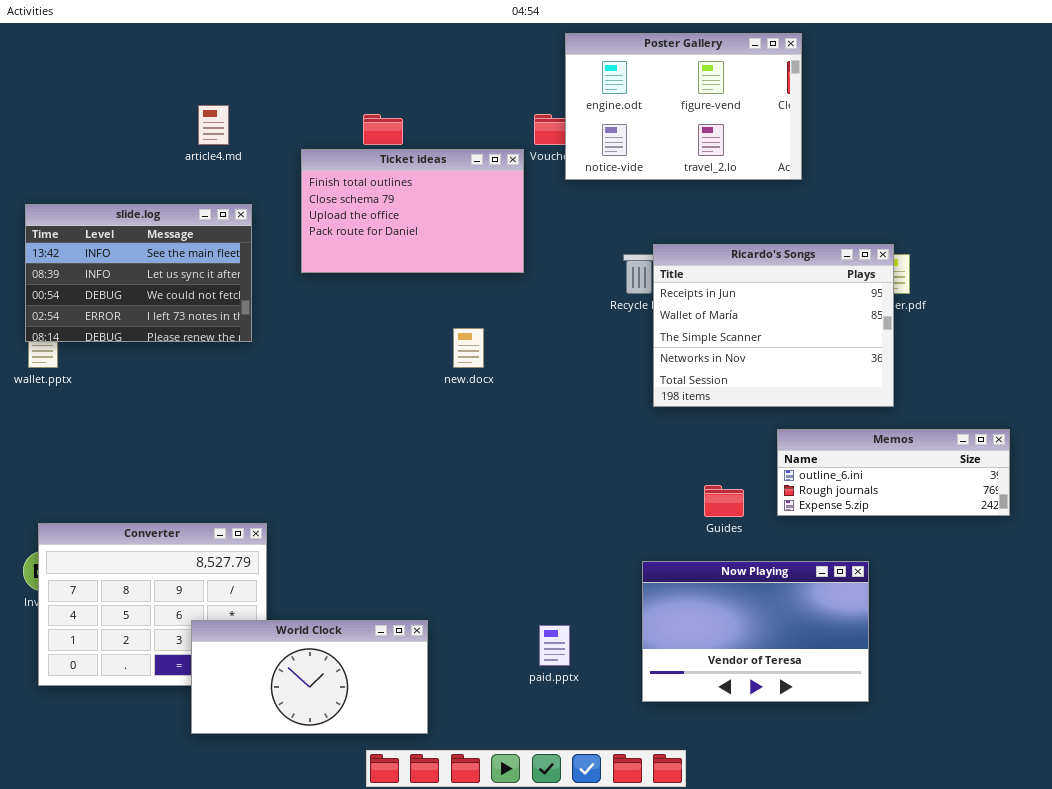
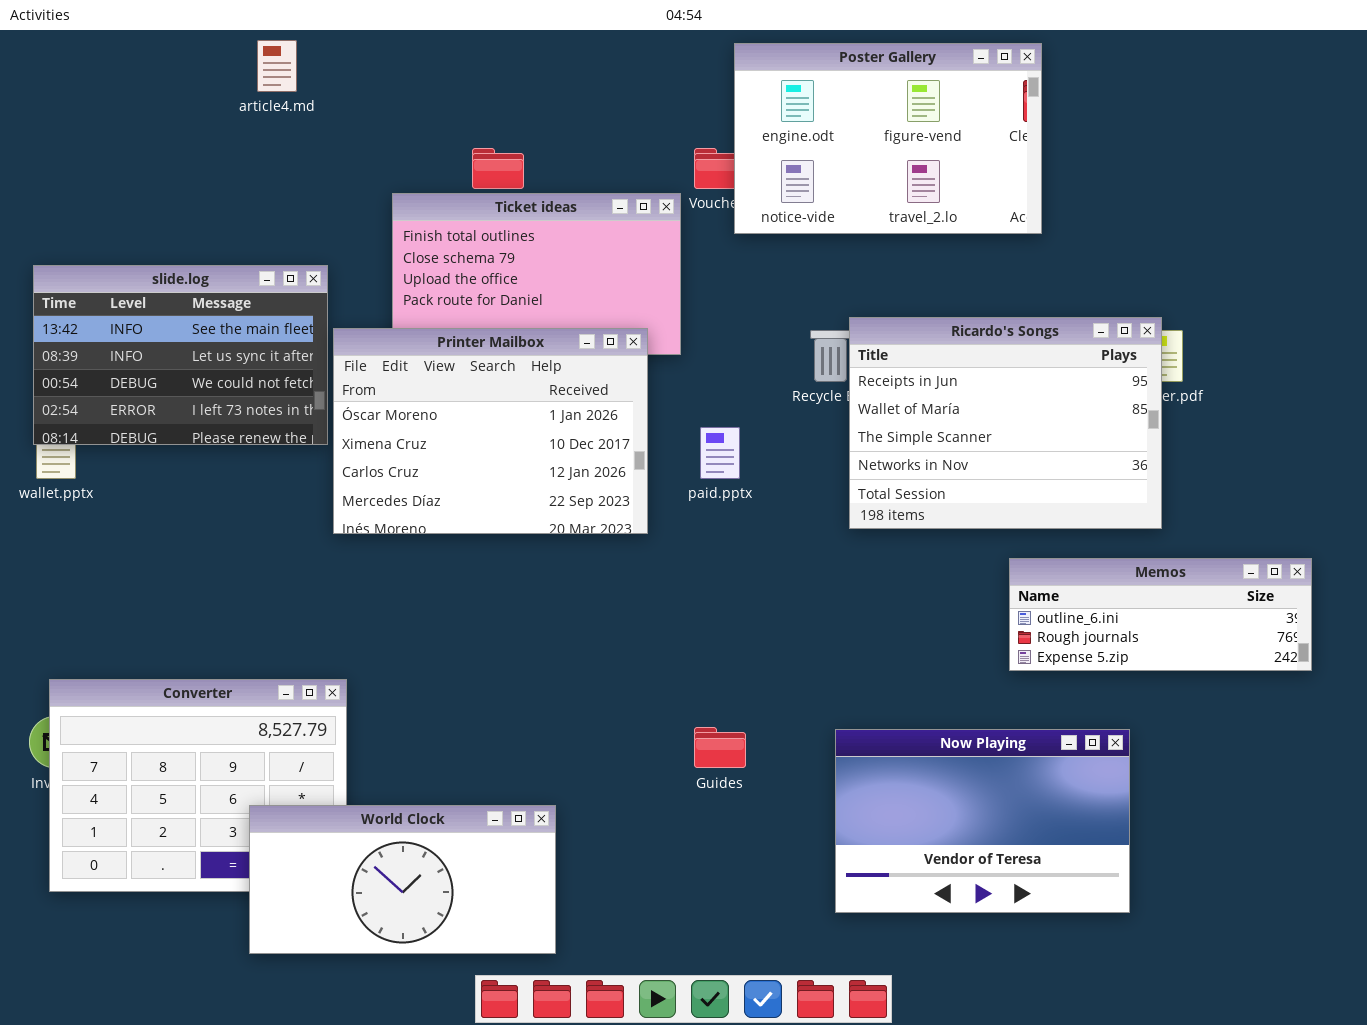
article4.md: [198,105,229,145] -> [257,40,297,92], moved
Printer Mailbox: none -> [333,328,648,534], opened
Guides: [704,485,744,517] -> [694,727,746,768], moved
paid.pptx: [539,625,570,666] -> [700,427,740,479], moved

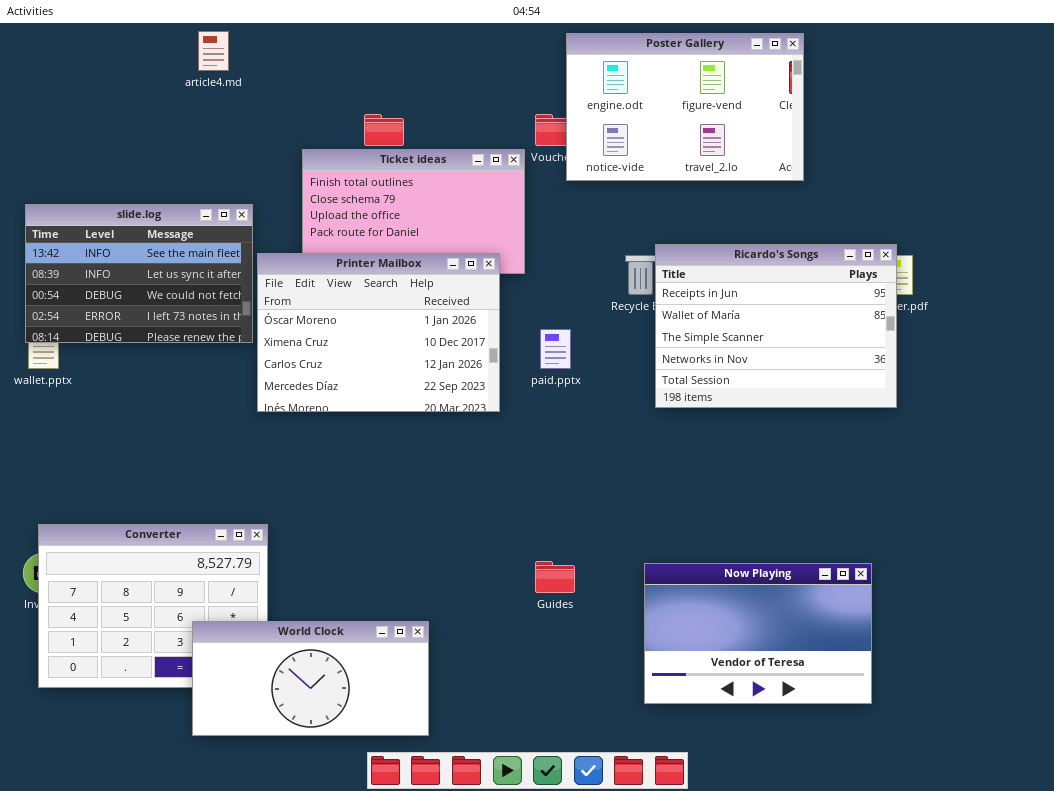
Memos: [1009,558,1312,671] -> none, closed

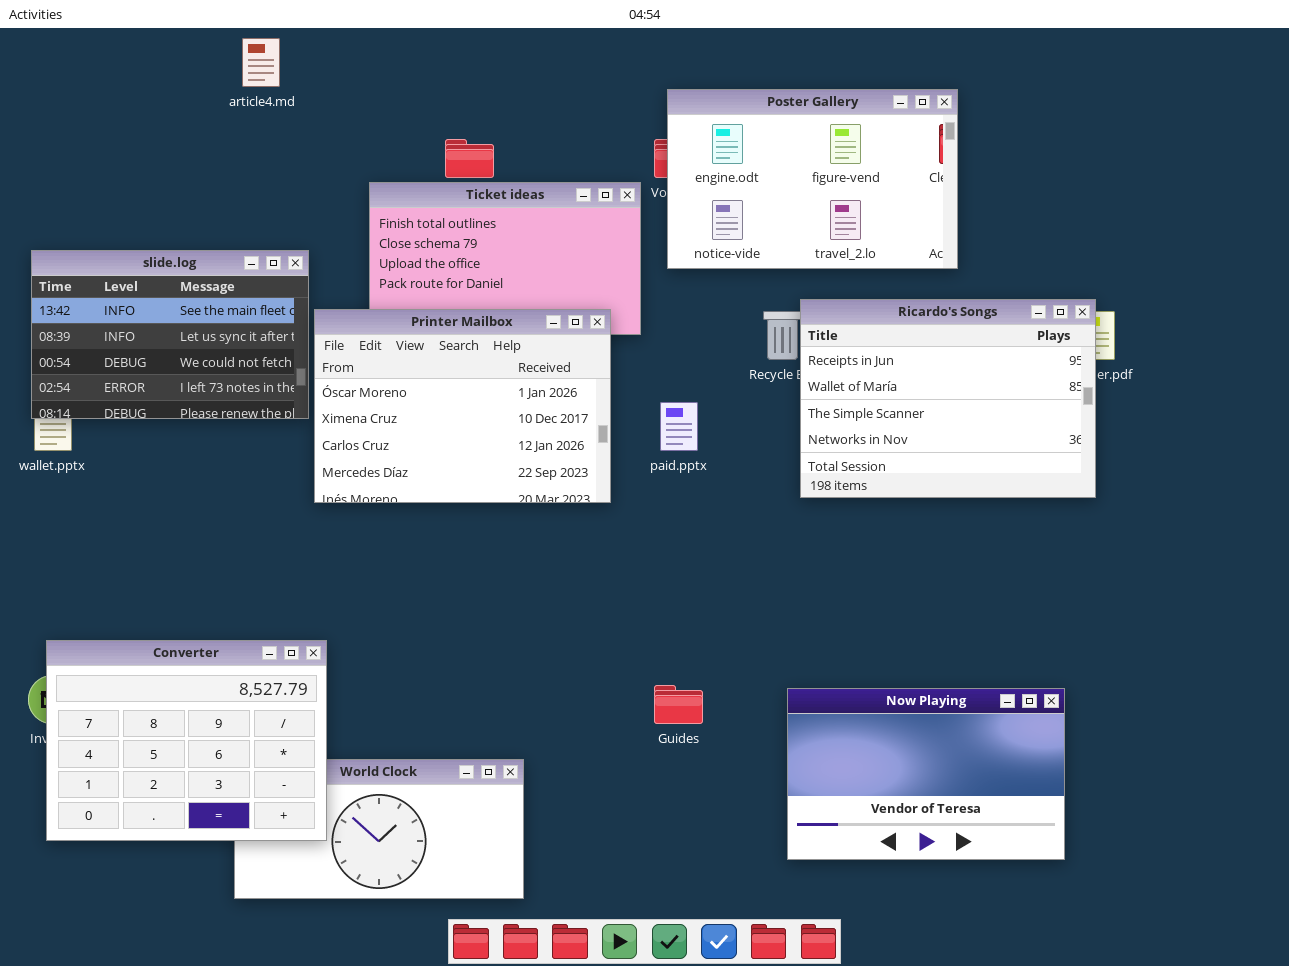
Poster Gallery: [566,33,804,181] -> [667,89,958,269], moved
Converter: [38,524,268,688] -> [46,640,327,841], raised

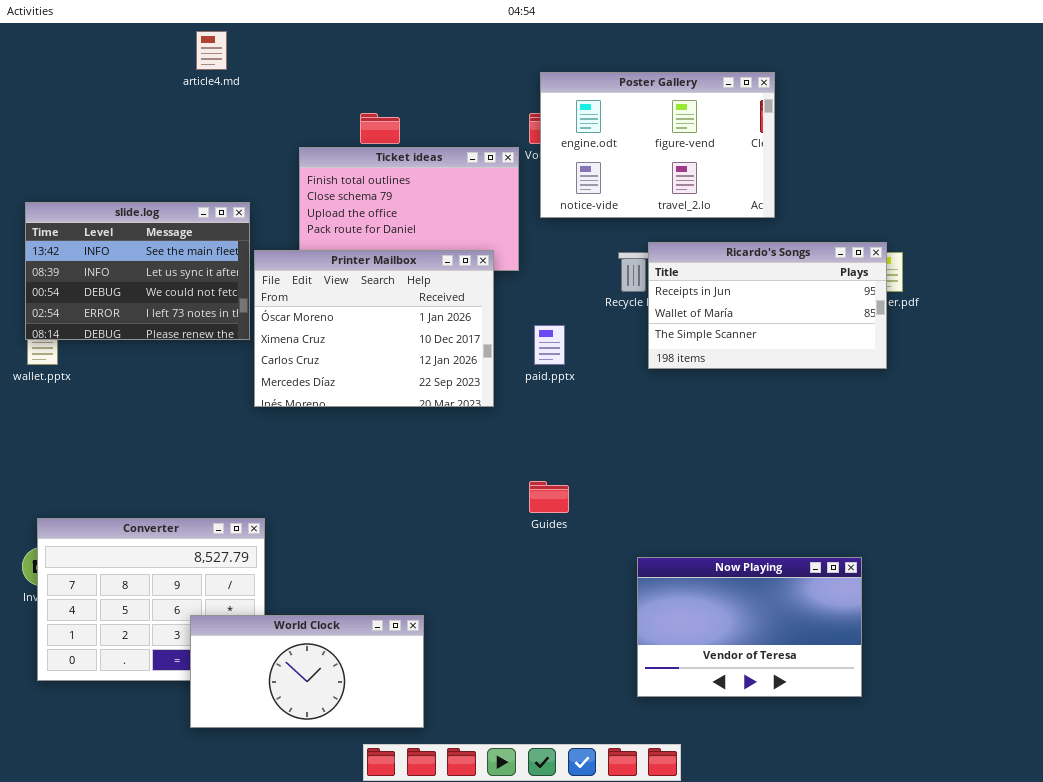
Ricardo's Songs: [800,299,1096,498] -> [648,242,887,369], resized
Guides: [654,685,703,724] -> [529,481,569,513], moved
World Clock: [234,759,524,899] -> [190,615,424,728], raised

